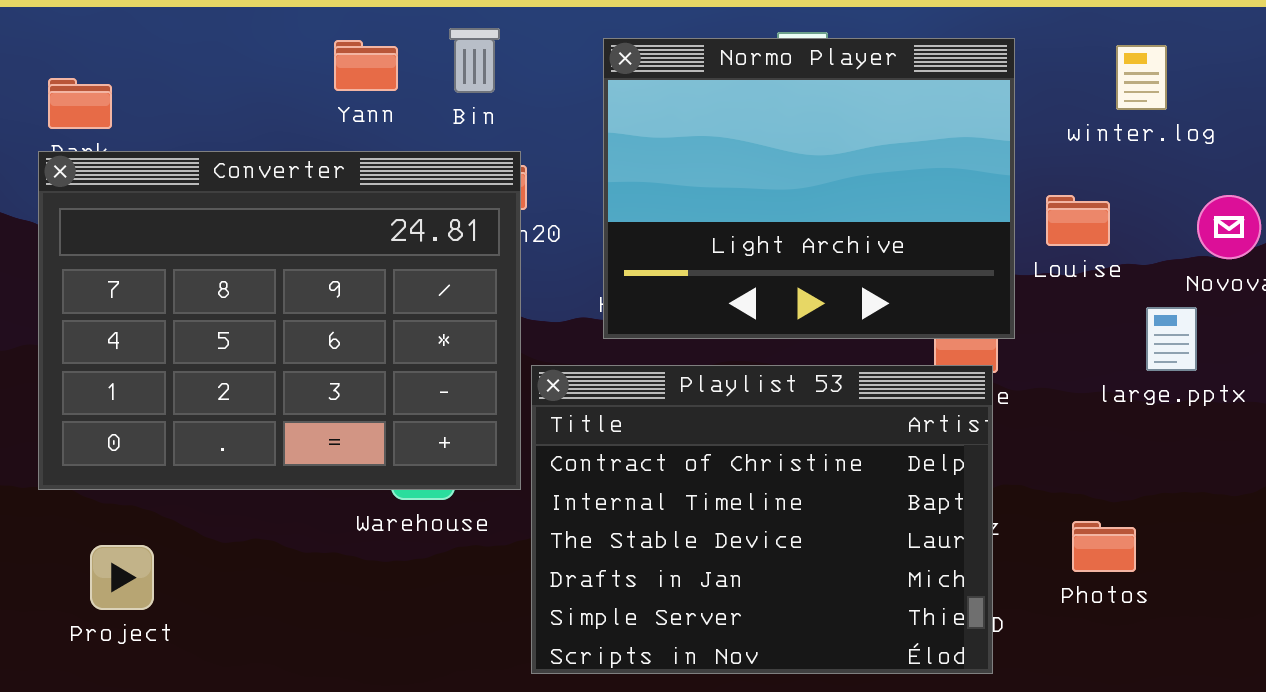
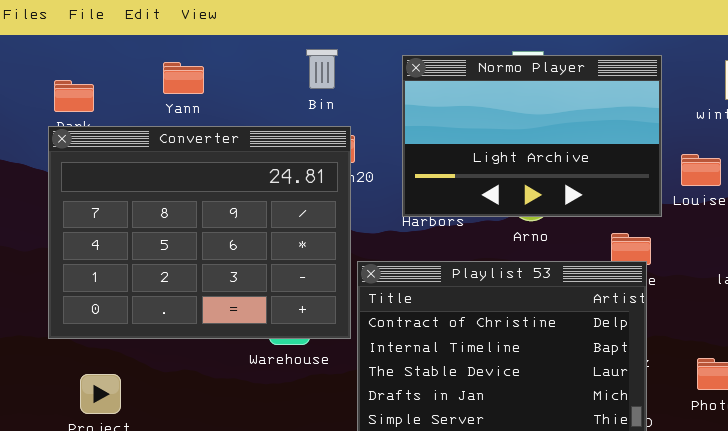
Normo Player: [603,38,1015,339] -> [402,55,662,217], resized
Yann: [334,40,398,91] -> [163,62,204,94], moved

